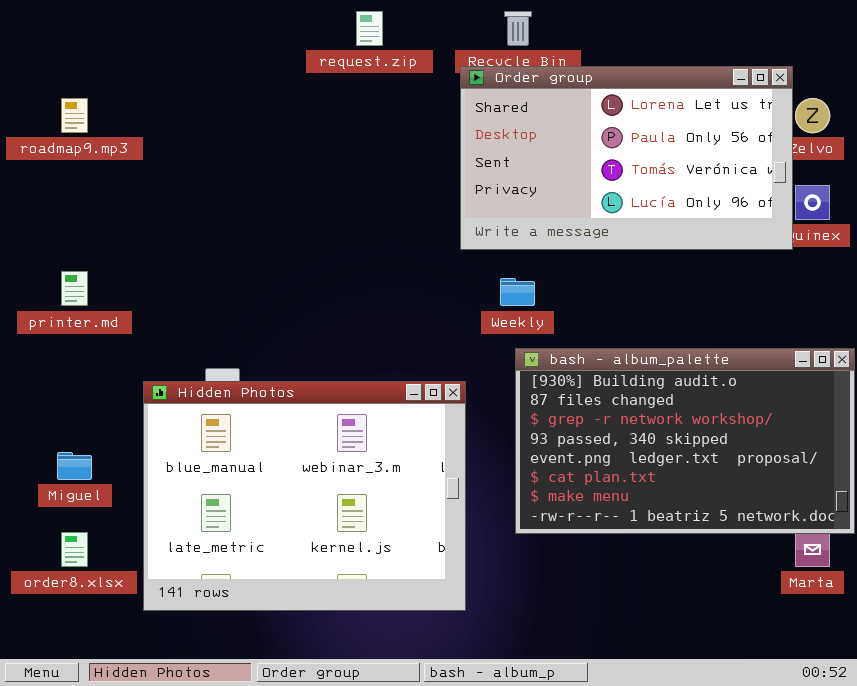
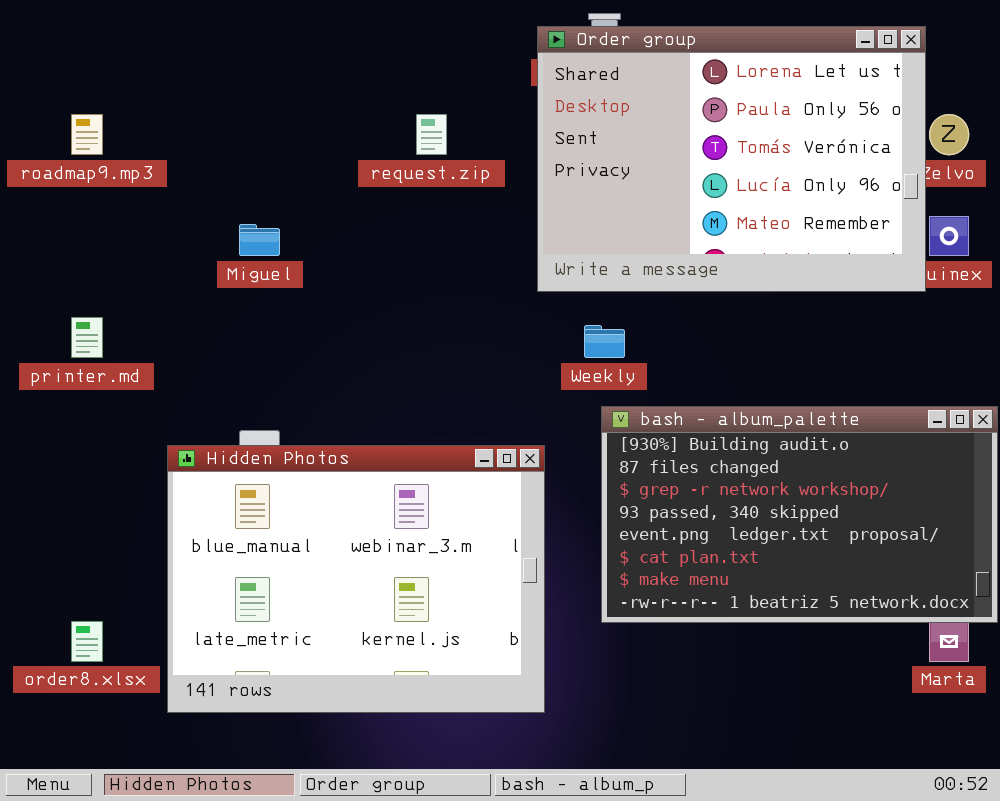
request.zip: [356,11,383,46] -> [416,114,447,155], moved
Order group: [460,66,793,250] -> [537,26,926,292], resized
Miguel: [57,452,92,480] -> [239,224,280,256], moved

